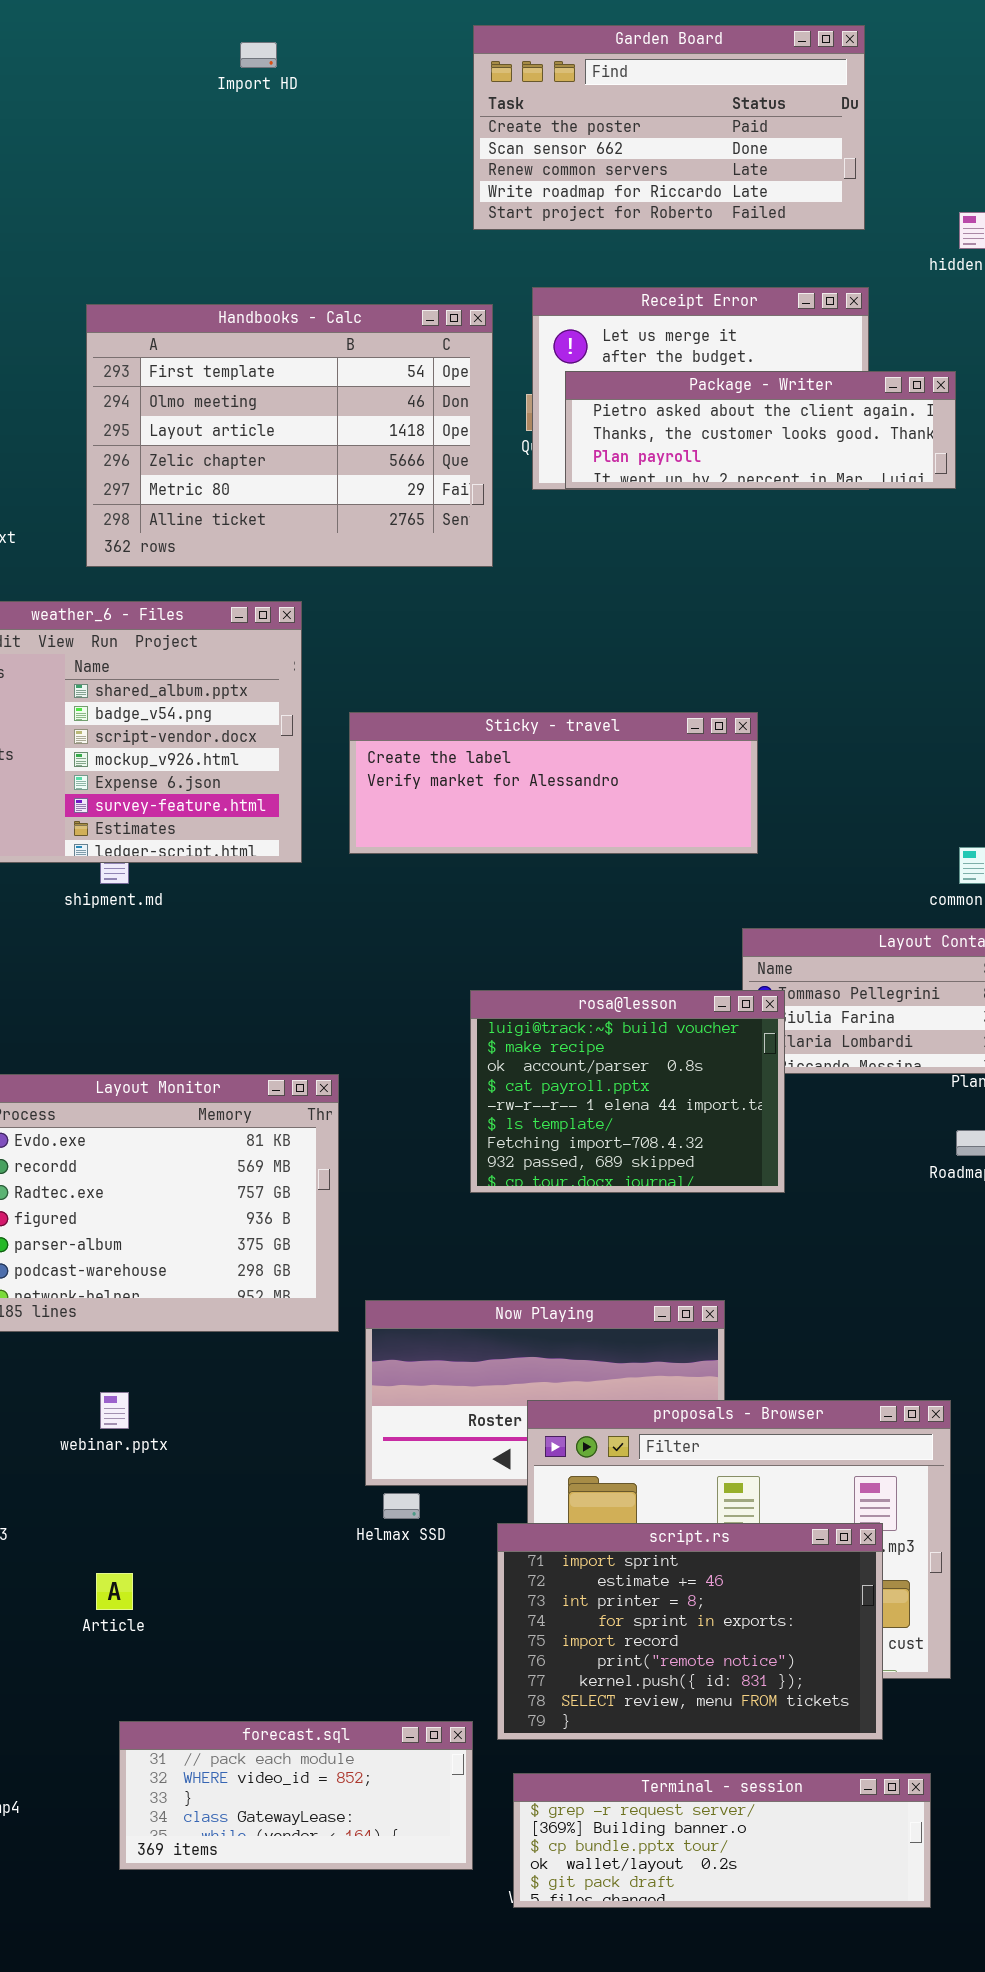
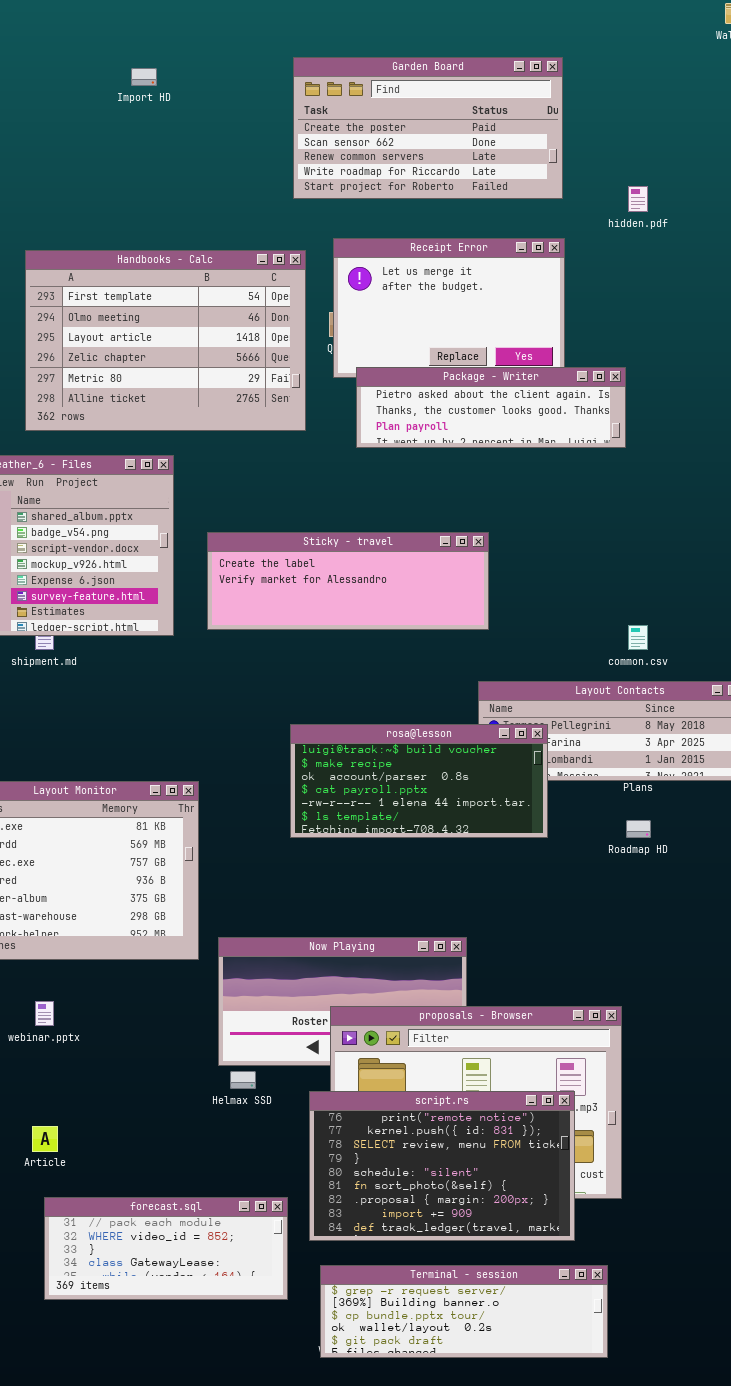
Package - Writer: [565,371,956,489] -> [356,367,626,448], moved
rosa@lesson: [470,990,785,1193] -> [290,724,548,838], resized
script.rs: [497,1523,883,1740] -> [309,1091,575,1241], scrolled down 5 rows
forecast.sql: [119,1721,473,1870] -> [44,1197,288,1300], moved

